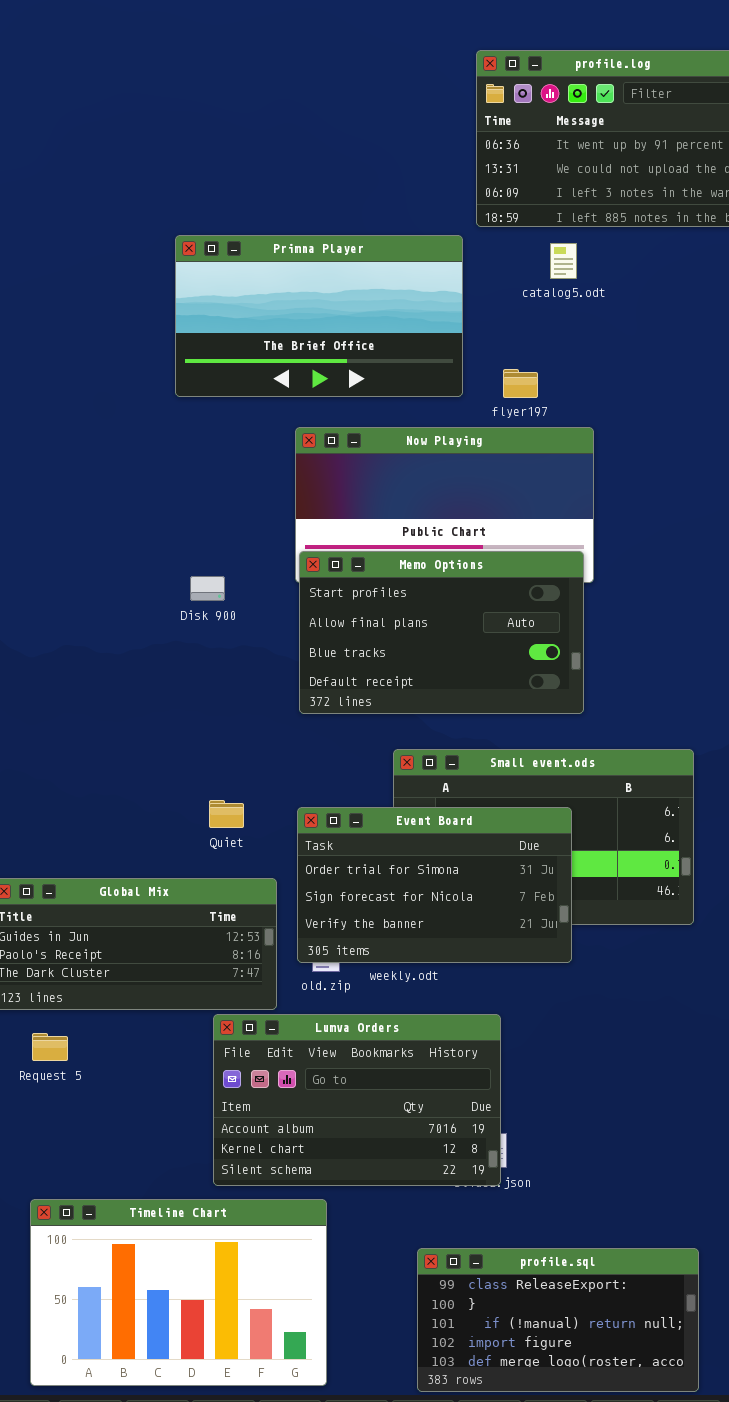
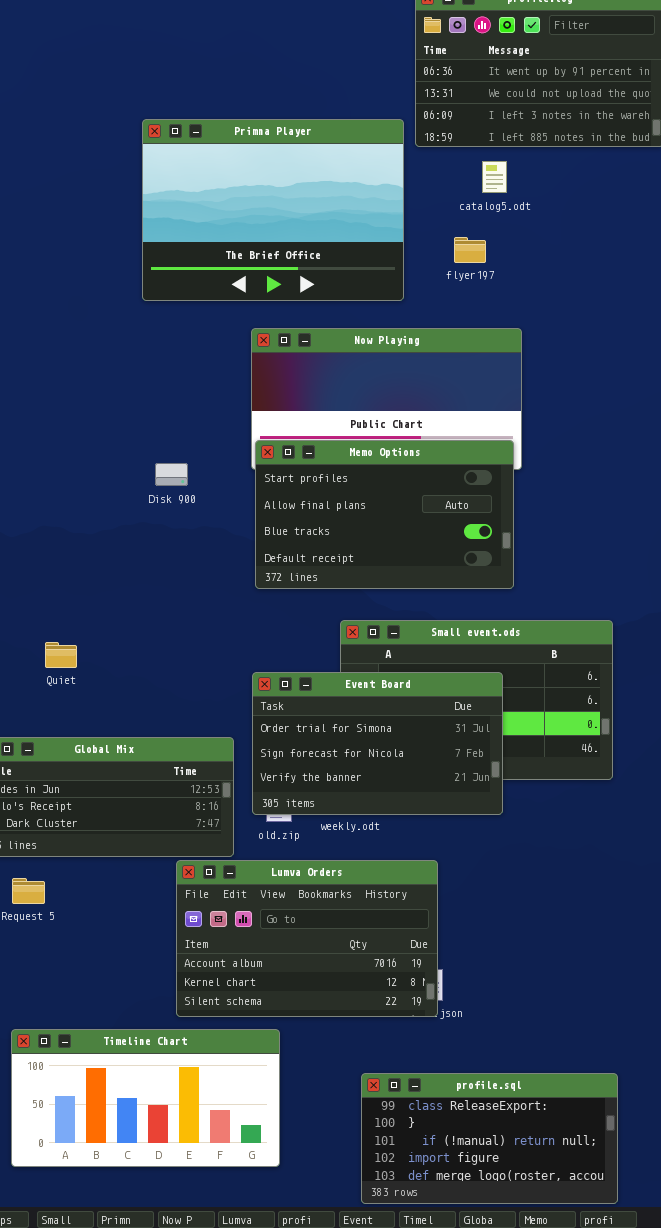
Primna Player: [175,235,463,397] -> [142,119,404,301], resized
flyer197: [503,369,538,398] -> [454,237,486,263], moved
Quiet: [209,800,244,828] -> [45,642,77,668], moved
Timeline Chart: [30,1199,327,1386] -> [11,1029,280,1167], resized

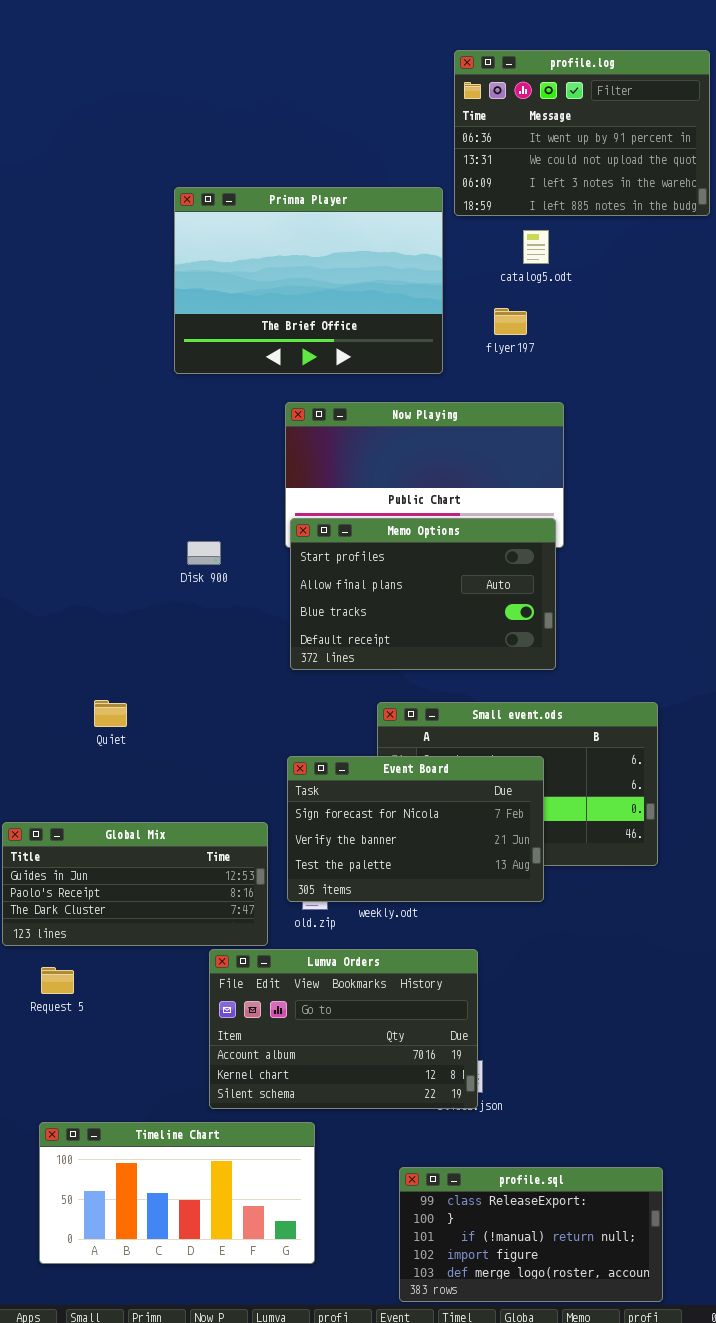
Quiet: [45,642,77,668] -> [94,700,127,727], moved
Event Board: [252,672,503,815] -> [287,756,544,902], scrolled down 1 row

